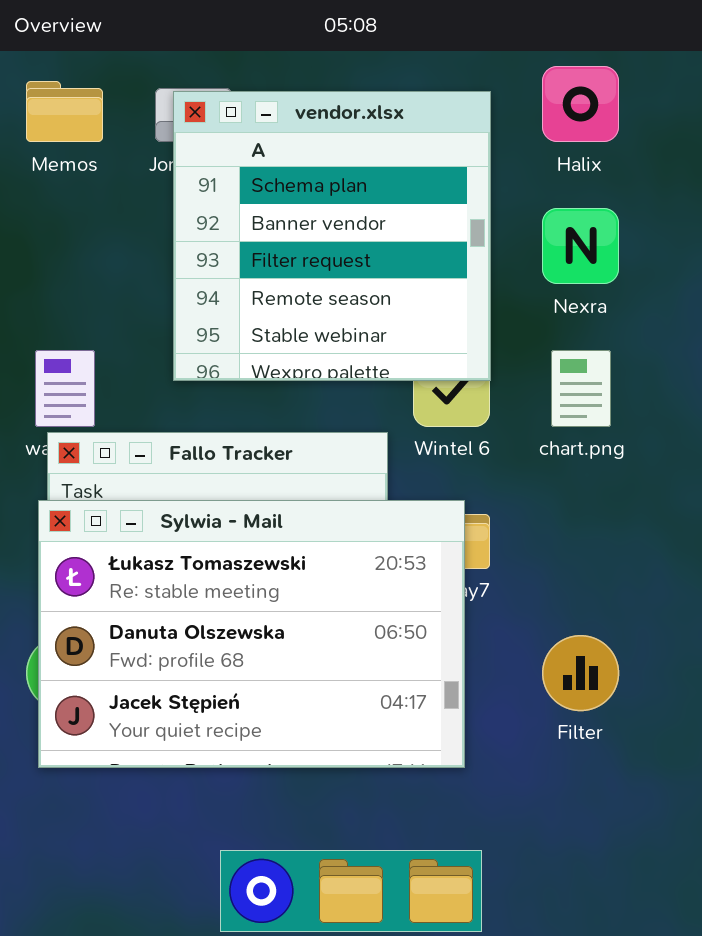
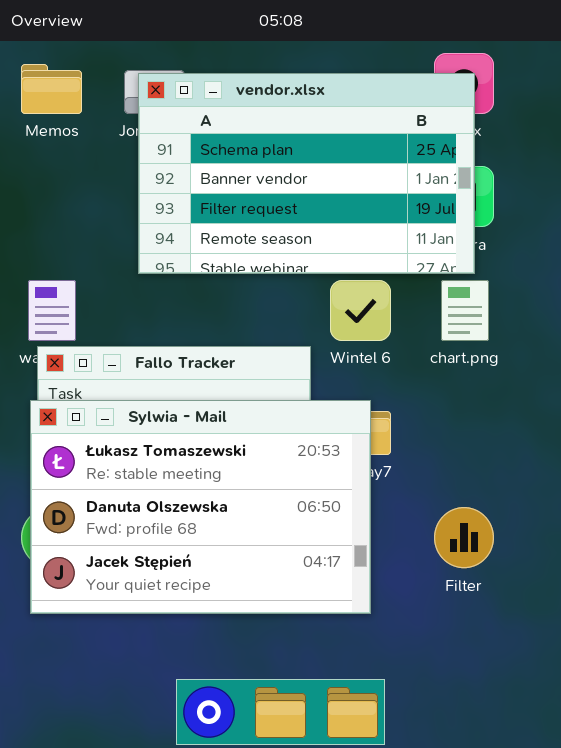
vendor.xlsx: [173,91,491,381] -> [138,73,475,274], resized

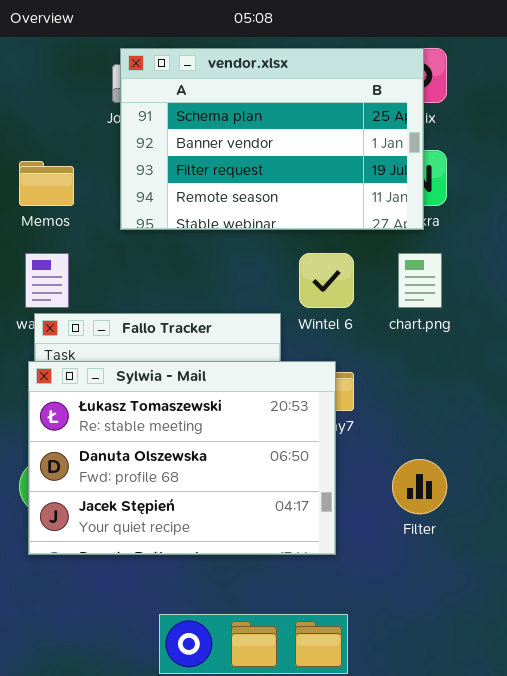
Memos: [21,64,82,114] -> [19,161,74,206], moved
vendor.xlsx: [138,73,475,274] -> [120,48,424,230], moved

